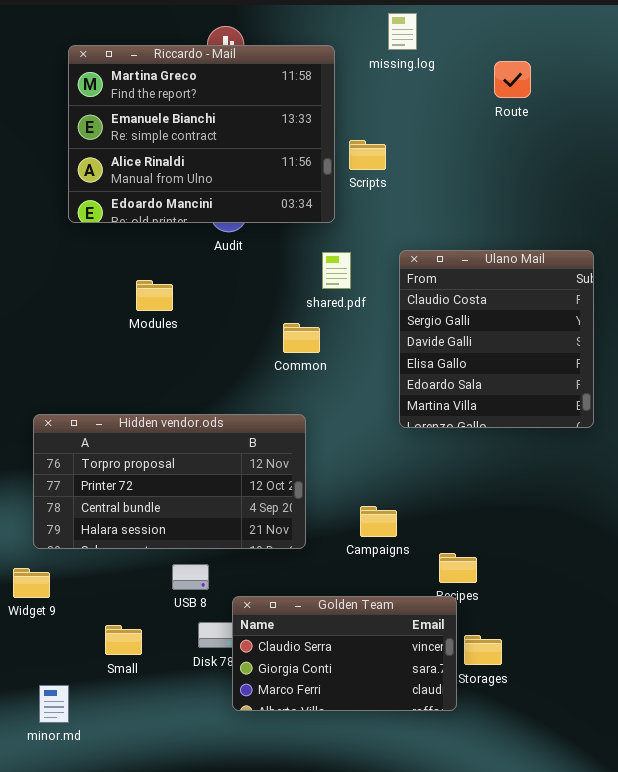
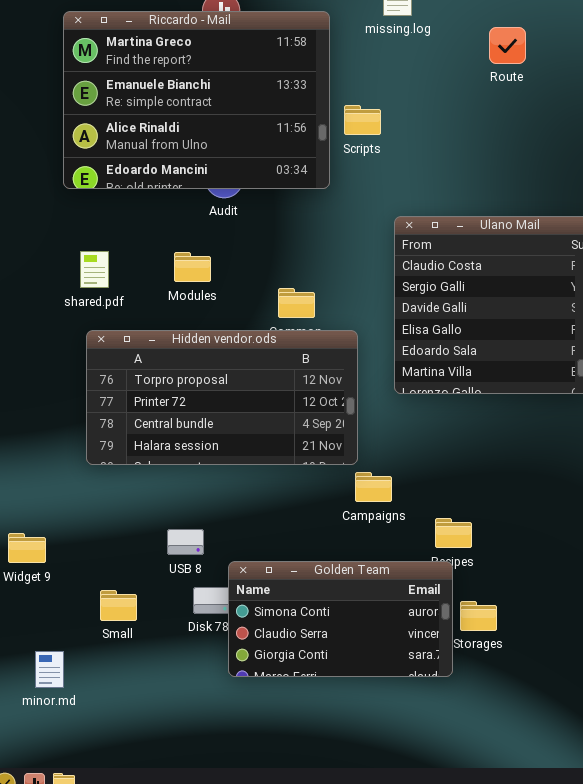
shared.pdf: [322,252,351,289] -> [80,251,109,288], moved
Modules: [136,280,173,311] -> [174,252,211,282], moved
Hidden vendor.ods: [33,414,306,549] -> [86,330,358,465], moved
Golden Team: [232,596,457,711] -> [228,561,453,677], scrolled up 1 row

